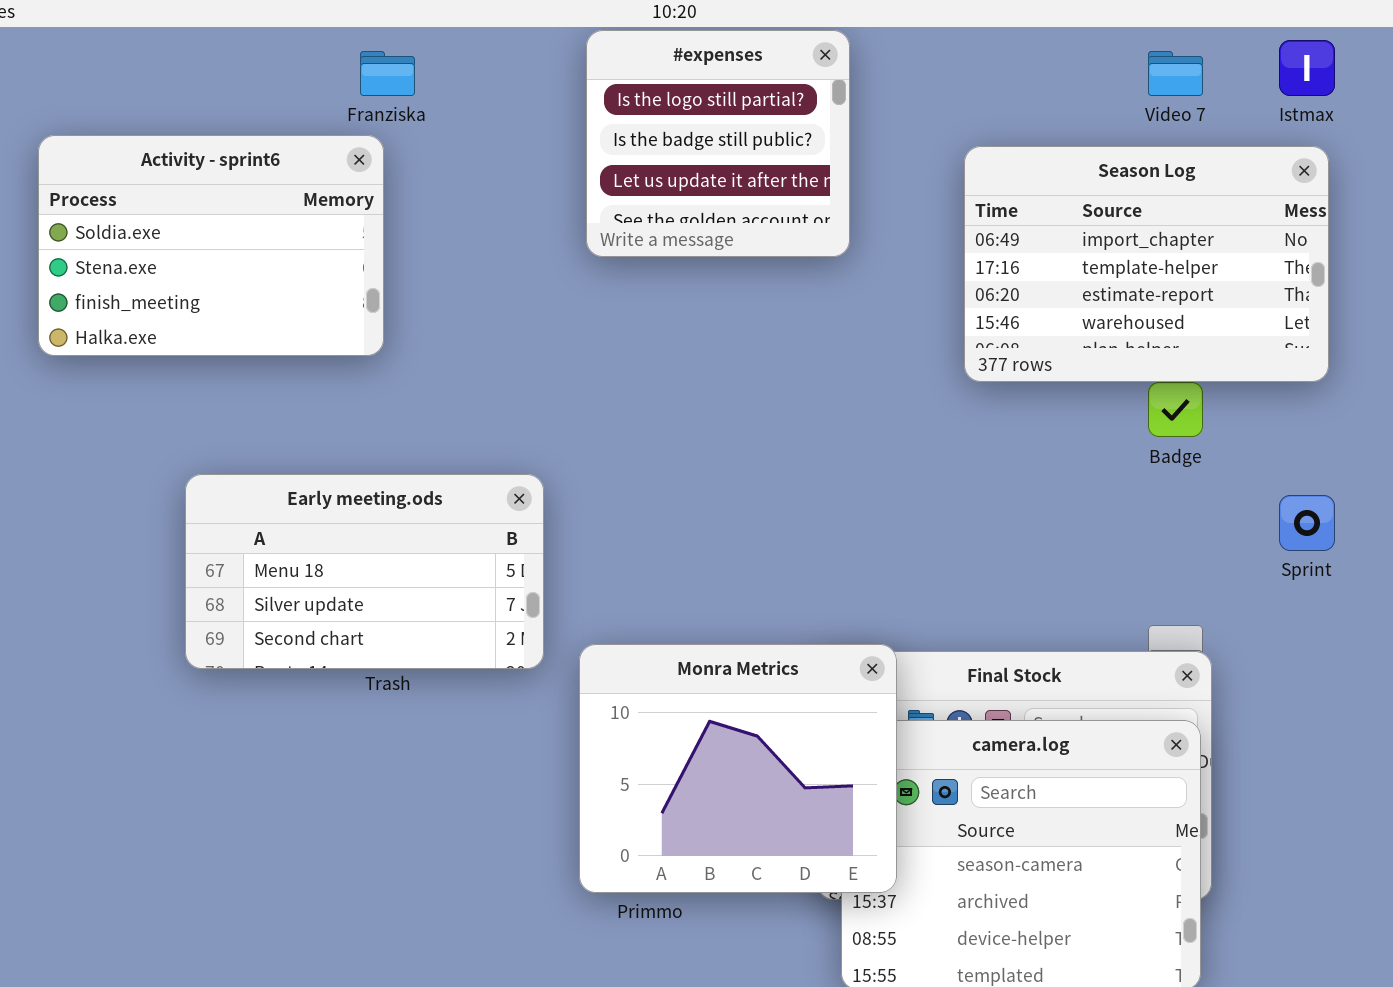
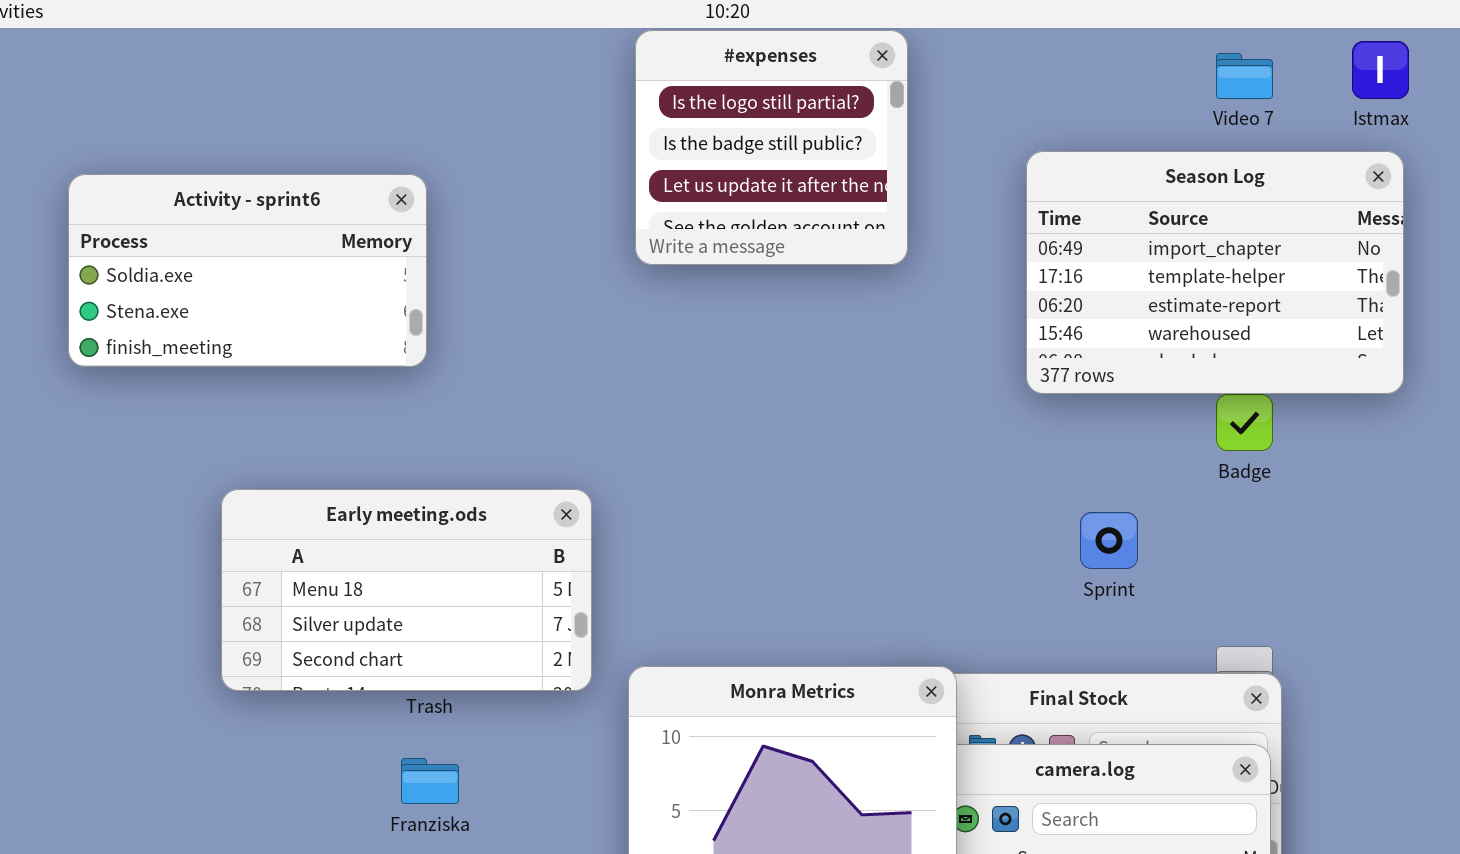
Franziska: [360,51,415,96] -> [401,758,459,804], moved
Activity - sprint6: [38,135,384,356] -> [68,174,427,367], resized
Sprint: [1279,495,1335,551] -> [1080,512,1138,569], moved

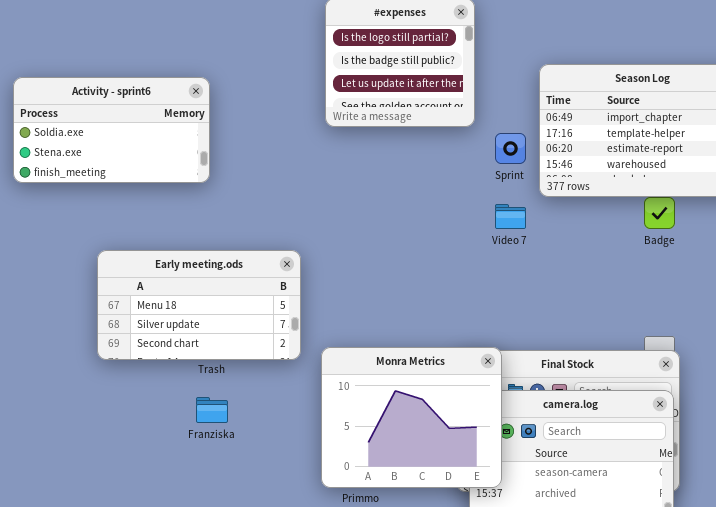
Video 7: [1216,53,1273,99] -> [495,204,526,229], moved
Sprint: [1080,512,1138,569] -> [495,133,526,164], moved

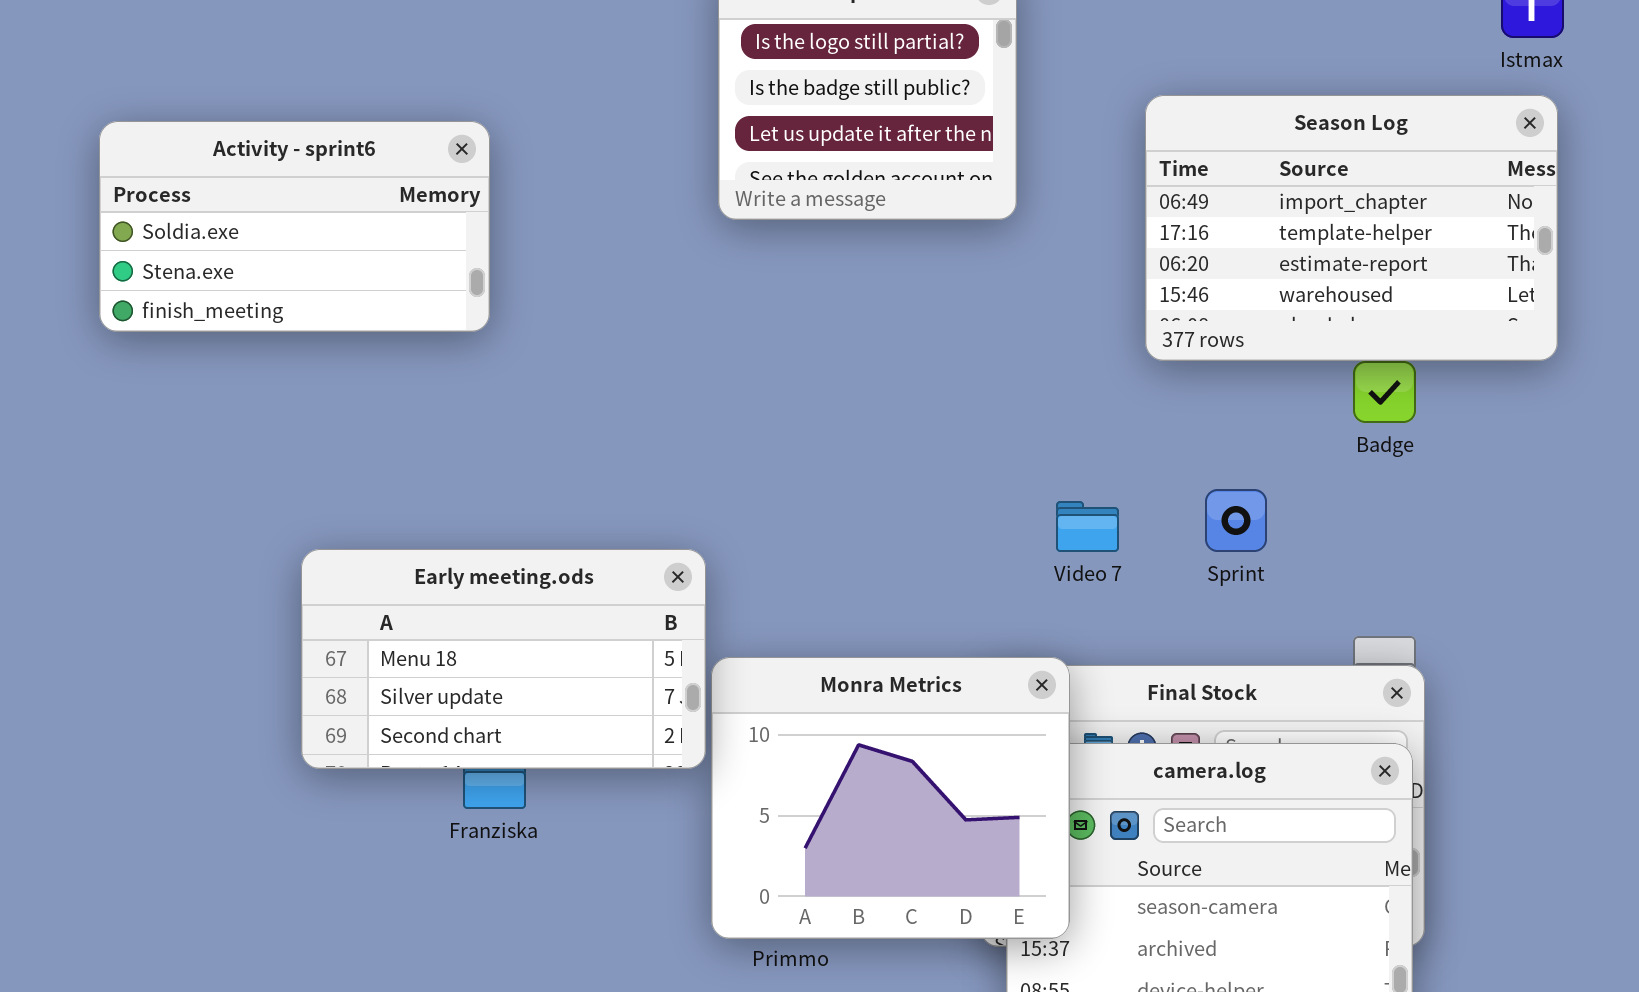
Sprint: [495,133,526,164] -> [1205,489,1267,552], moved
Video 7: [495,204,526,229] -> [1056,501,1119,552], moved
Early meeting.ods: [97,250,301,360] -> [301,549,706,769], moved

